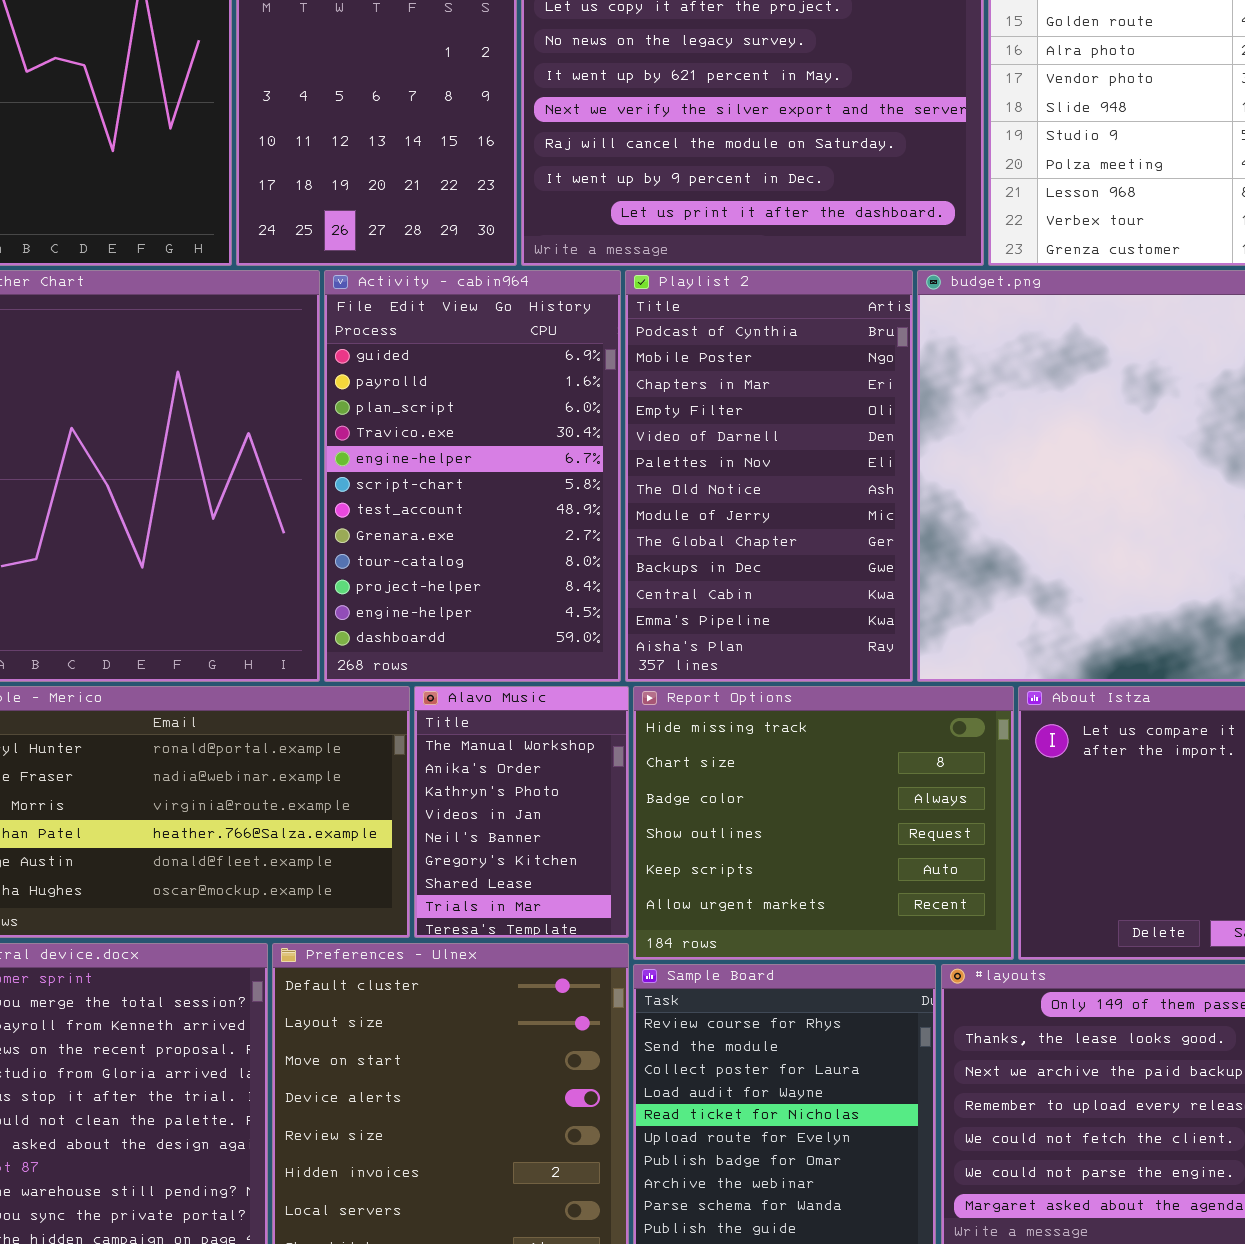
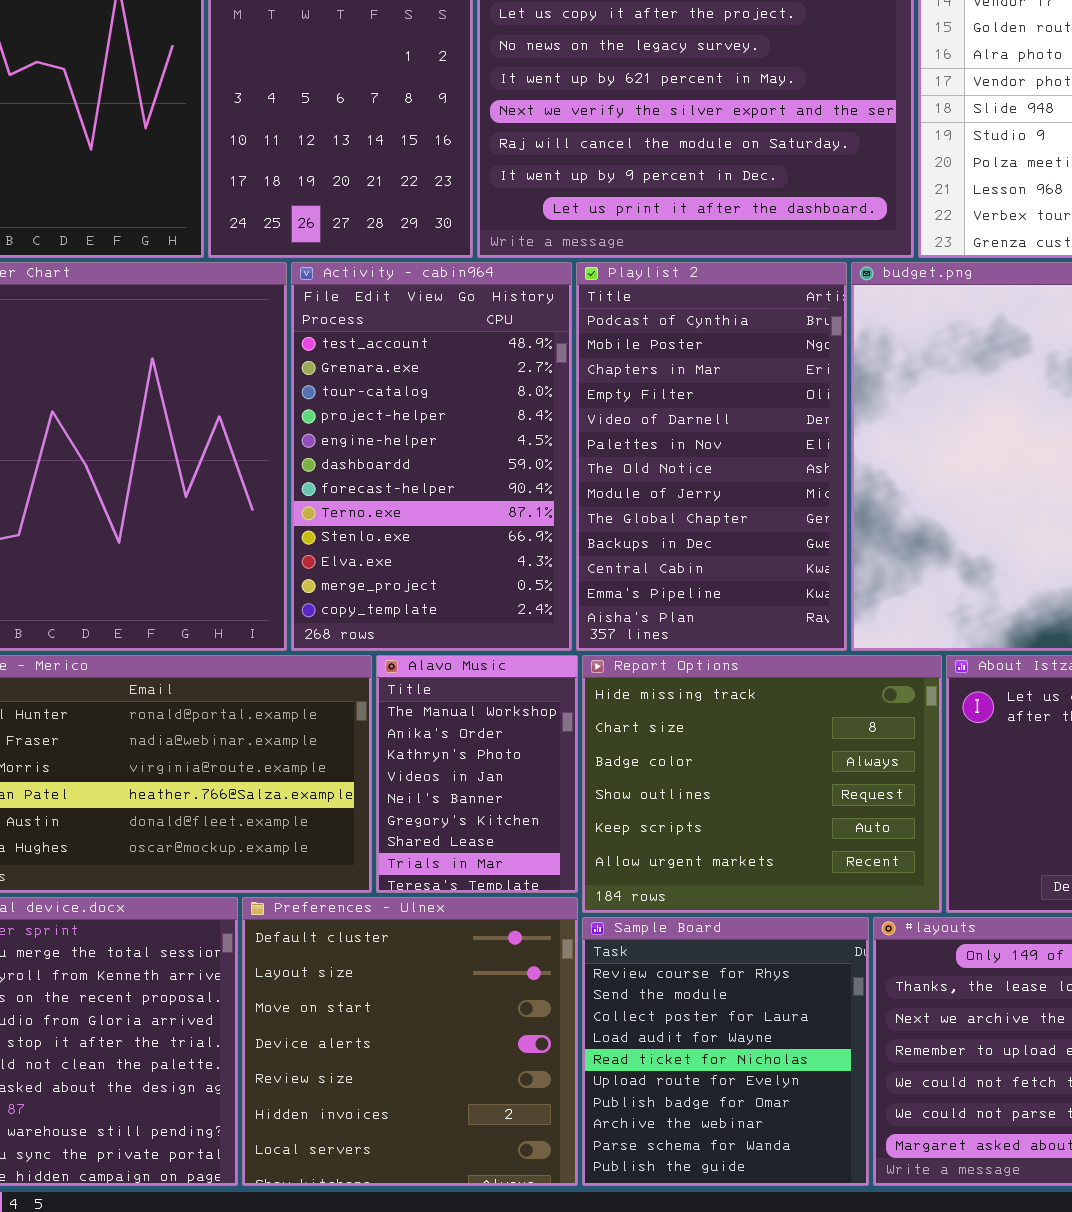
Activity - cabin964: [324,270,621,682] -> [291,262,572,651], scrolled down 6 rows

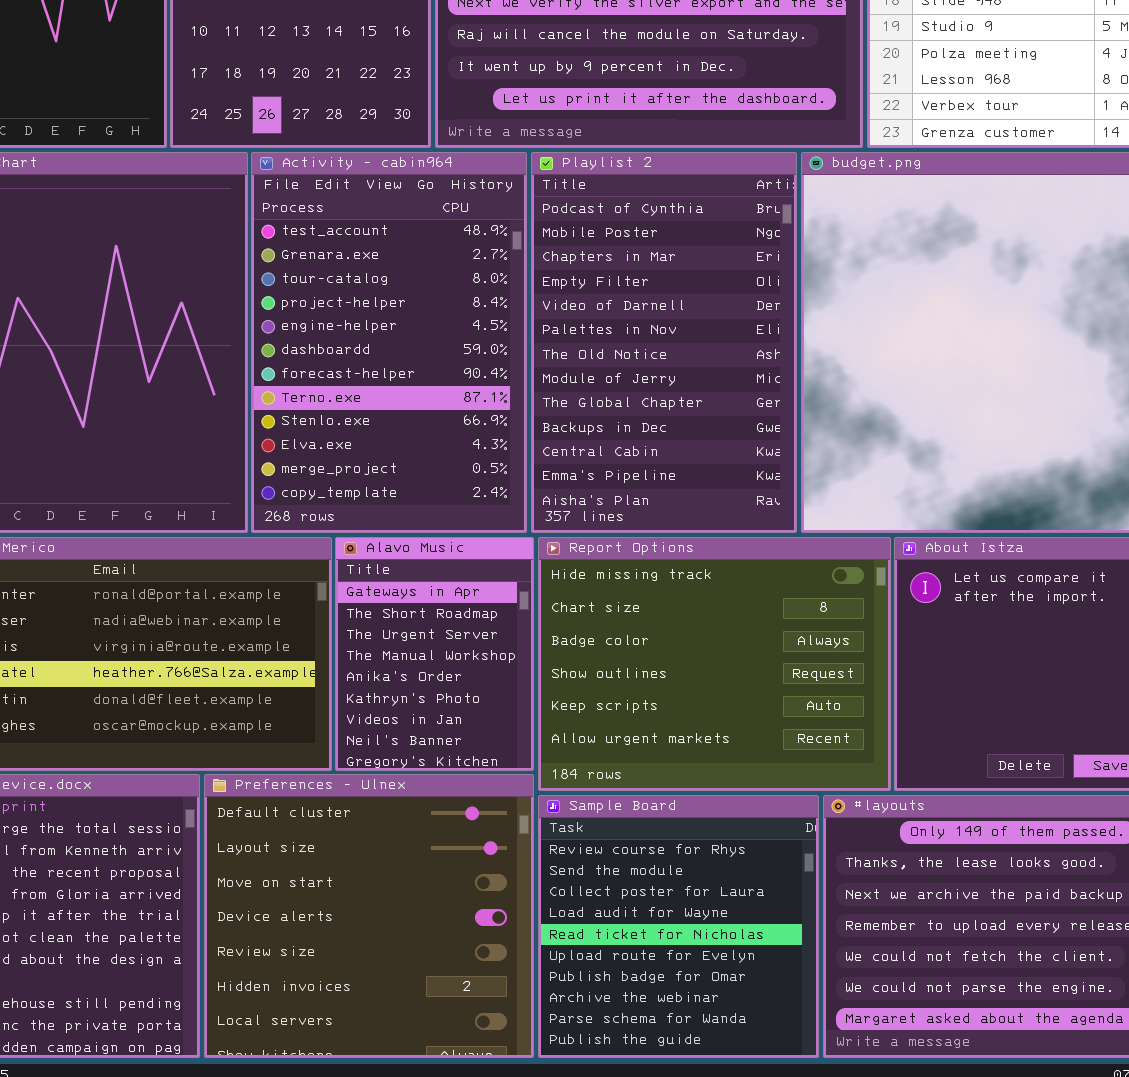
Alavo Music: [376,655,578,893] -> [335,537,534,771], scrolled up 3 rows

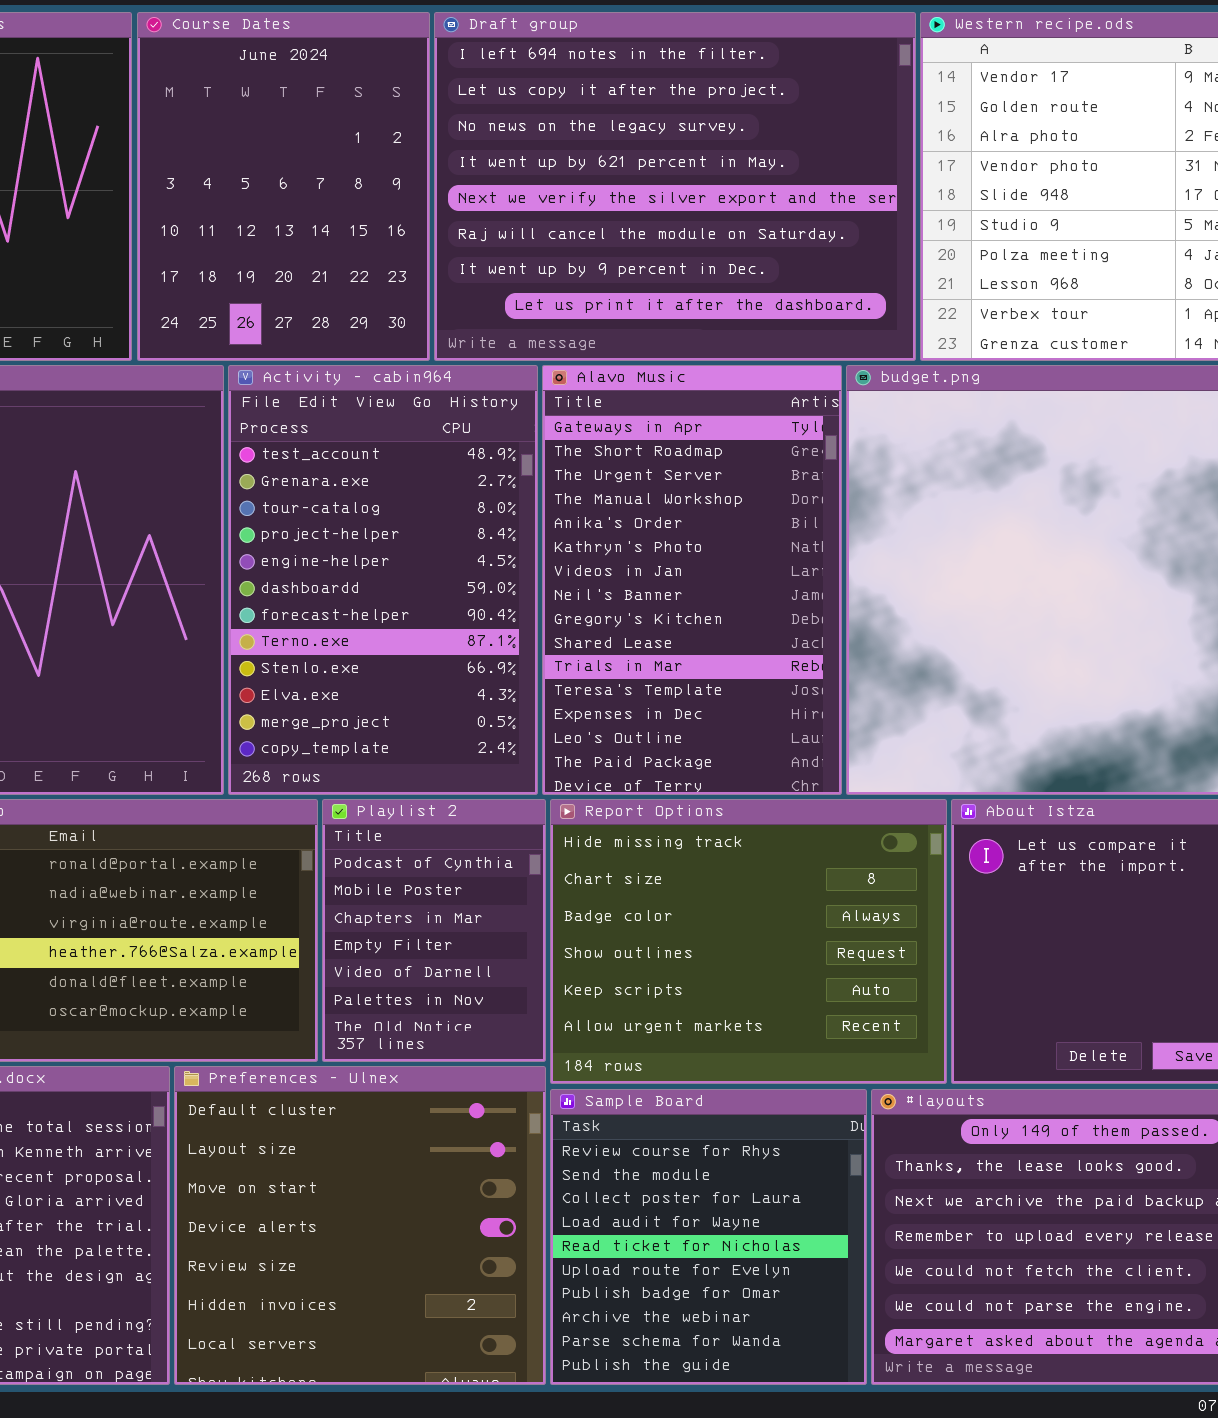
Playlist 2: [531,152,797,533] -> [322,799,546,1062], moved, resized
Alavo Music: [335,537,534,771] -> [542,365,842,795], moved, resized

